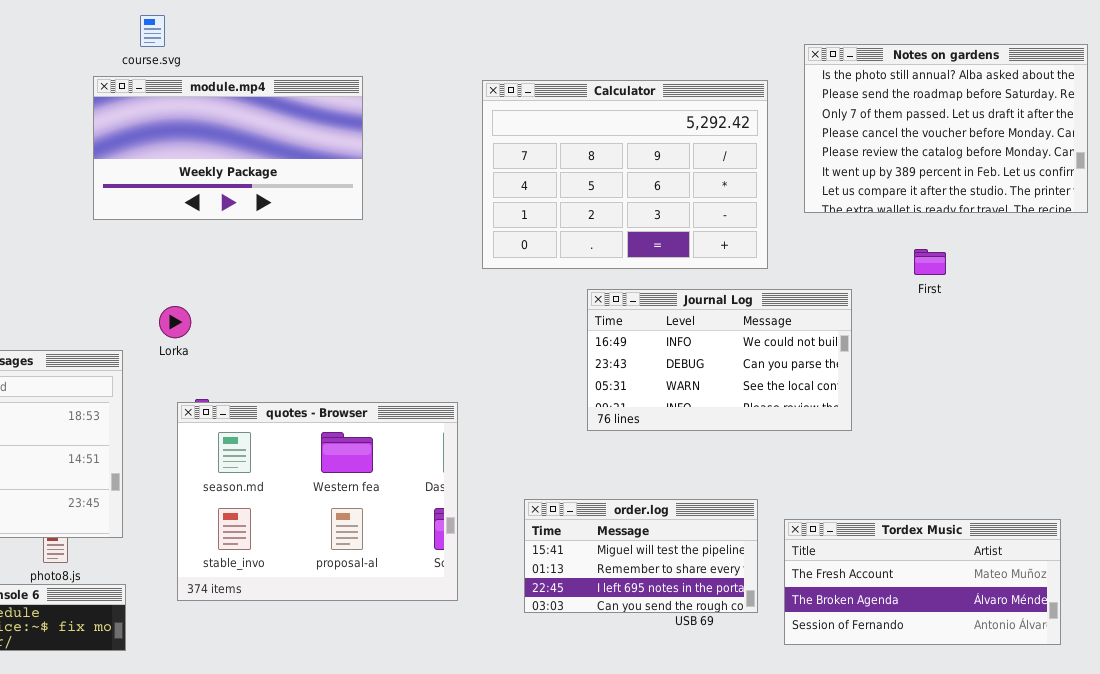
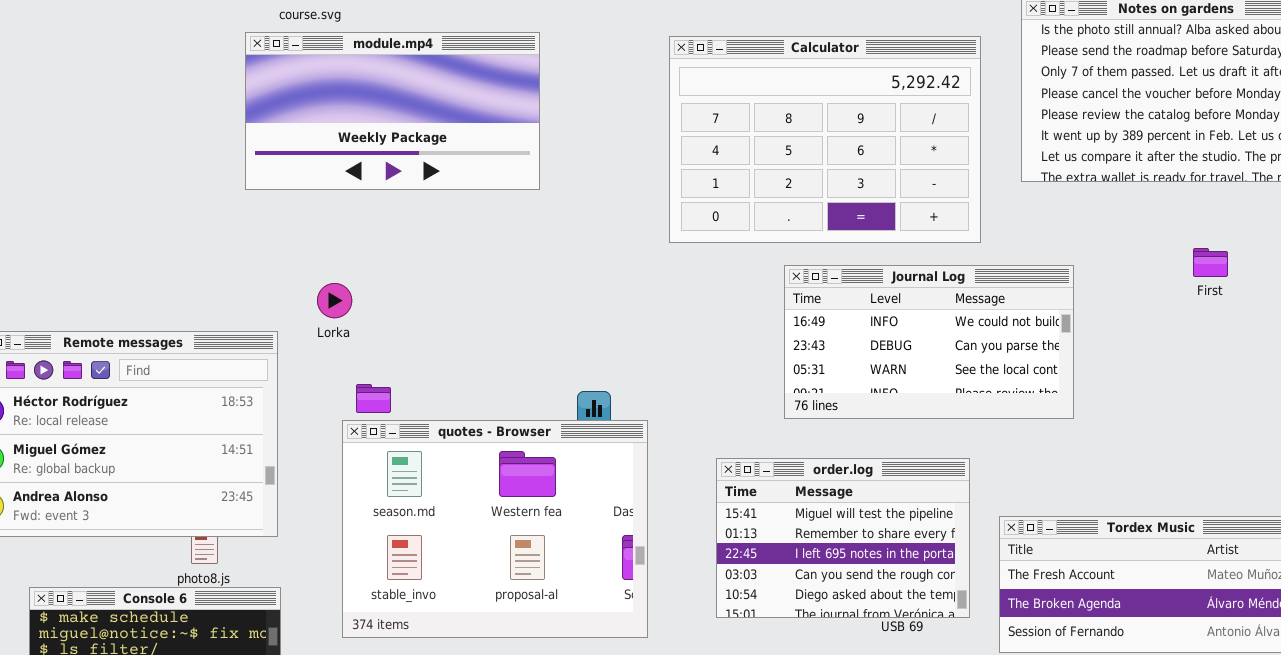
First: [914,249,946,275] -> [1193,248,1228,277], moved
quotes - Browser: [177,402,458,601] -> [342,420,648,638], moved
order.log: [524,499,758,613] -> [716,458,970,618], resized

